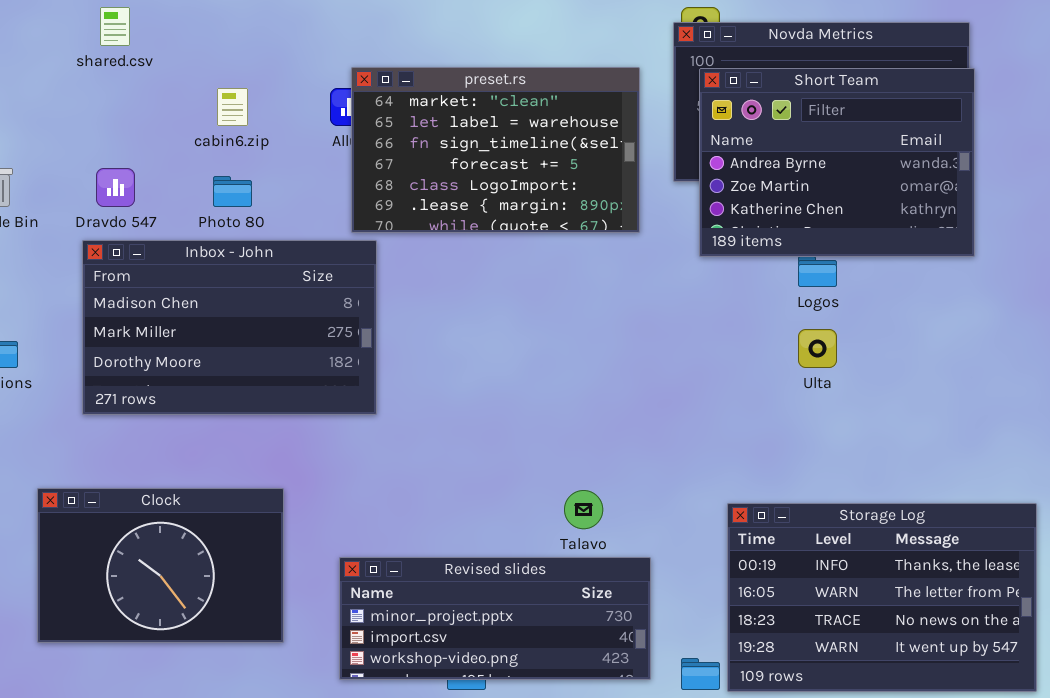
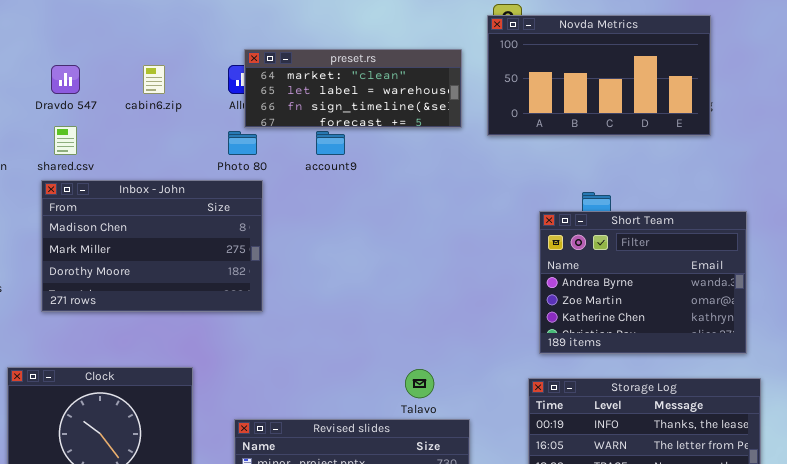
shared.csv: [100,7,130,46] -> [54,126,77,155], moved
preset.rs: [351,67,640,233] -> [244,49,462,128], resized
Short Team: [699,68,975,257] -> [539,211,747,354], moved
Dravdo 547: [96,168,135,207] -> [51,65,80,94], moved
Photo 80: [213,176,252,207] -> [228,131,257,155], moved

